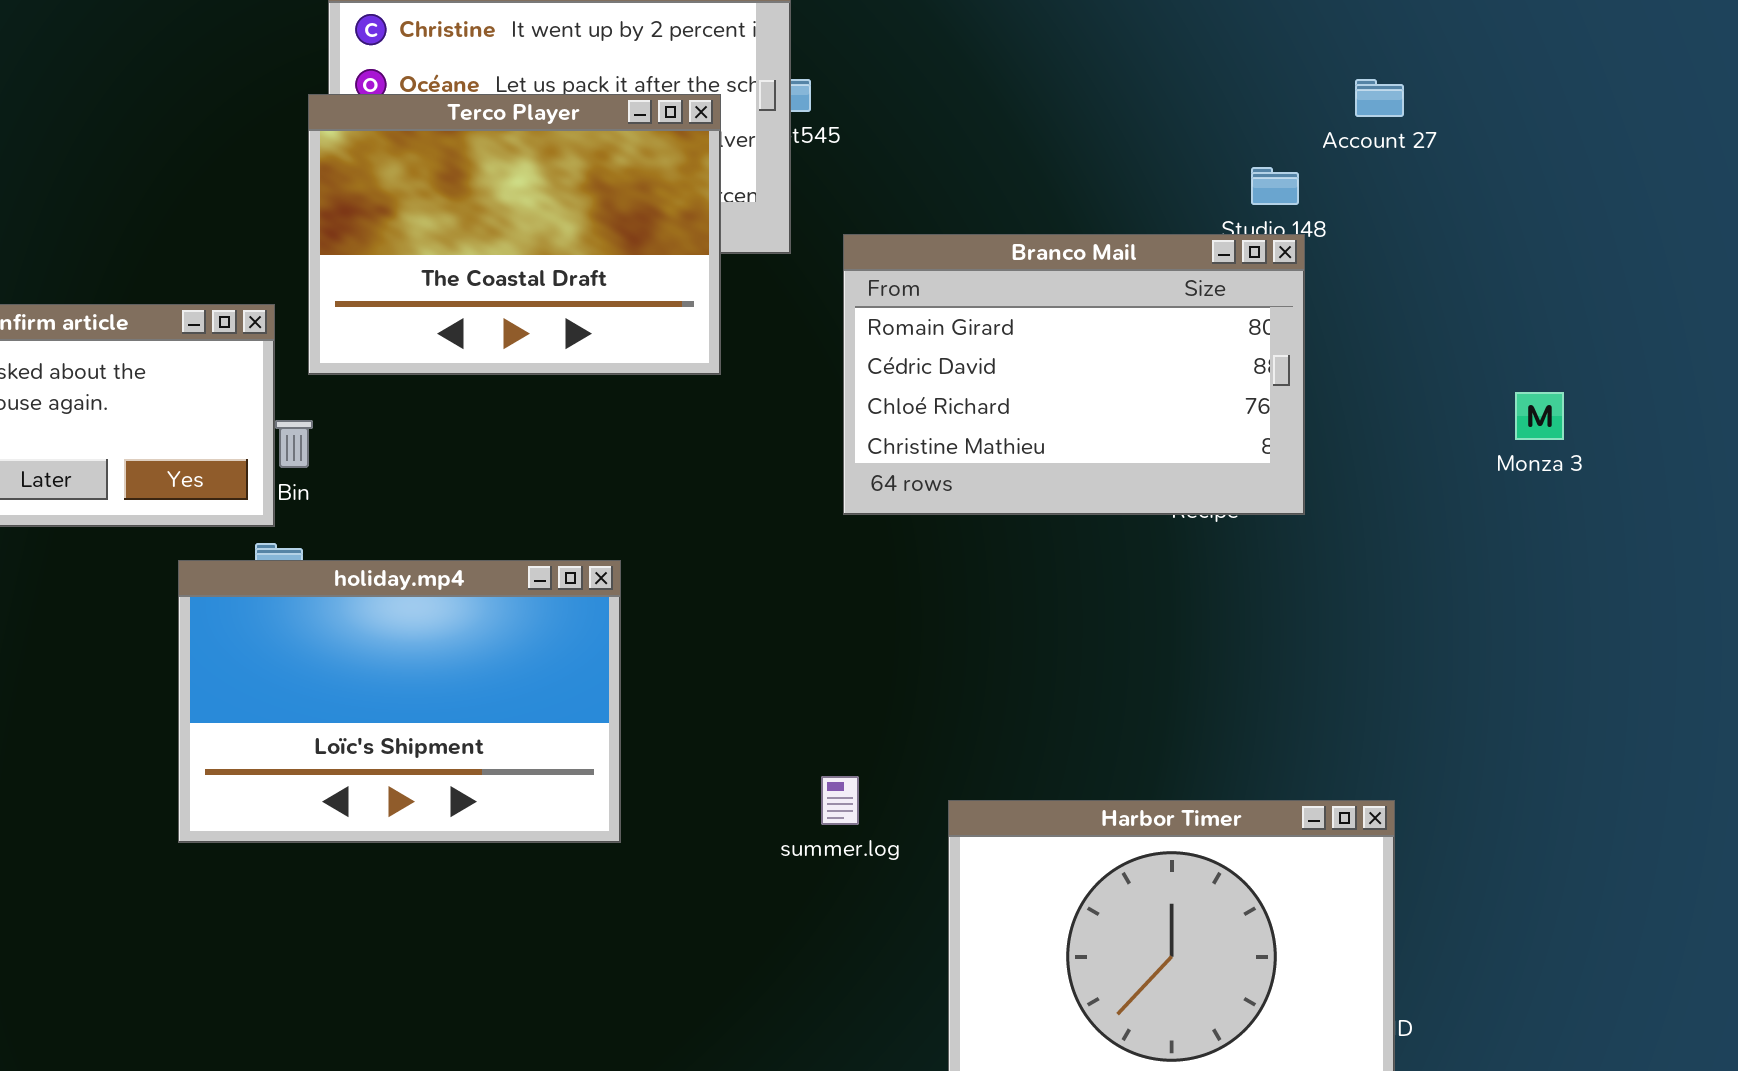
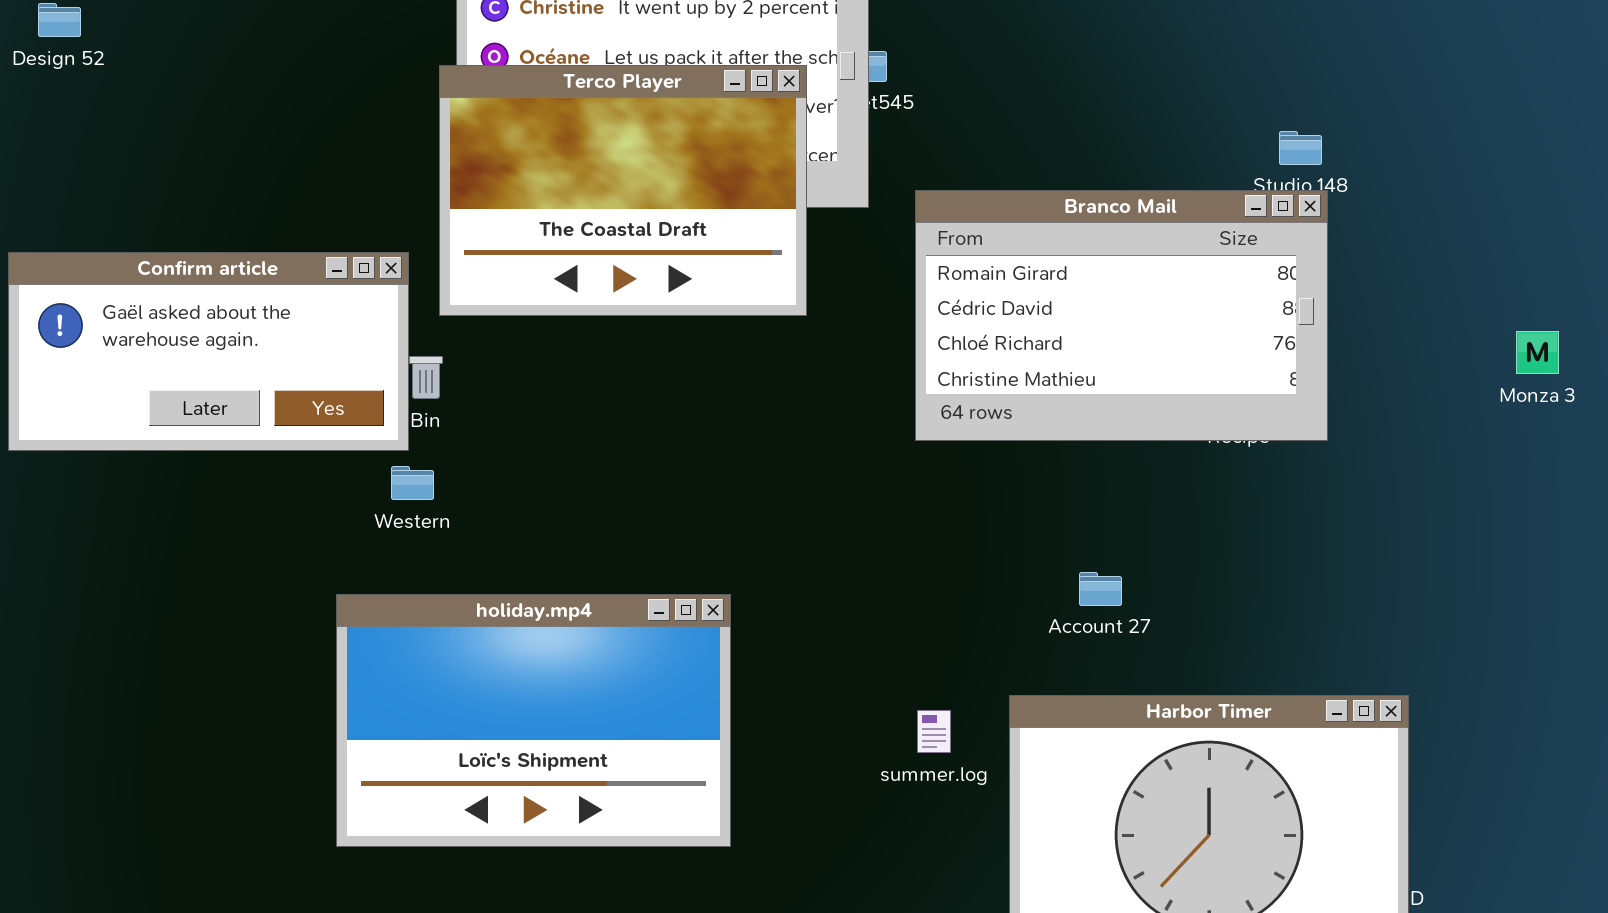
Account 27: [1355,79,1404,117] -> [1079,572,1122,606], moved
holiday.mp4: [178,560,621,843] -> [336,594,731,847], moved
summer.log: [821,776,859,825] -> [917,710,951,753], moved

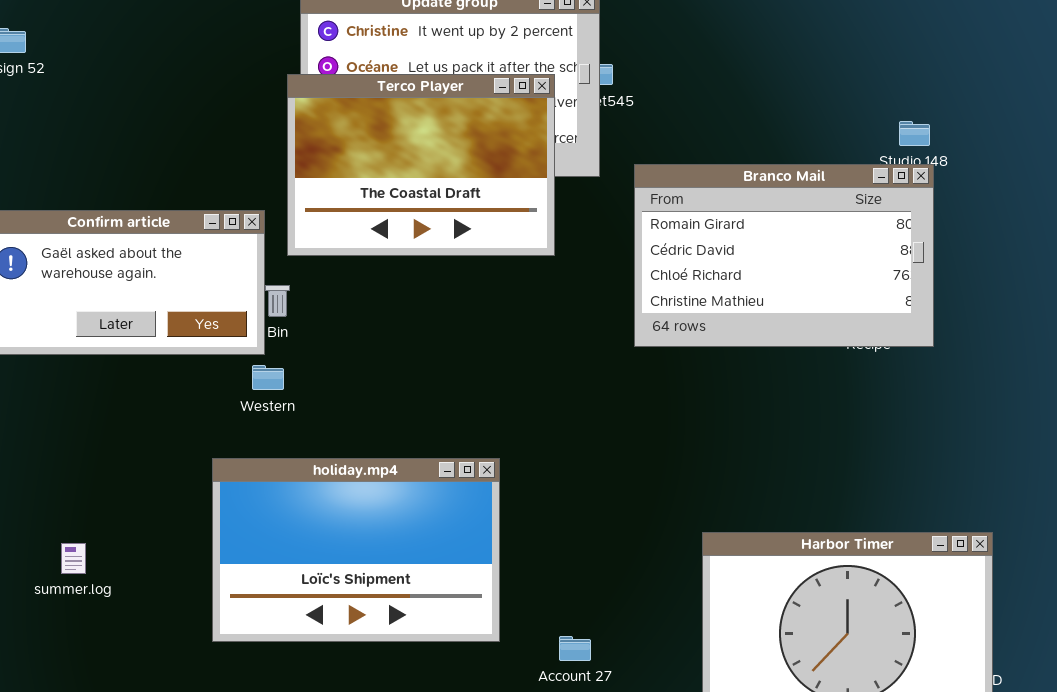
Account 27: [1079,572,1122,606] -> [559,636,591,661], moved
summer.log: [917,710,951,753] -> [61,543,86,574], moved

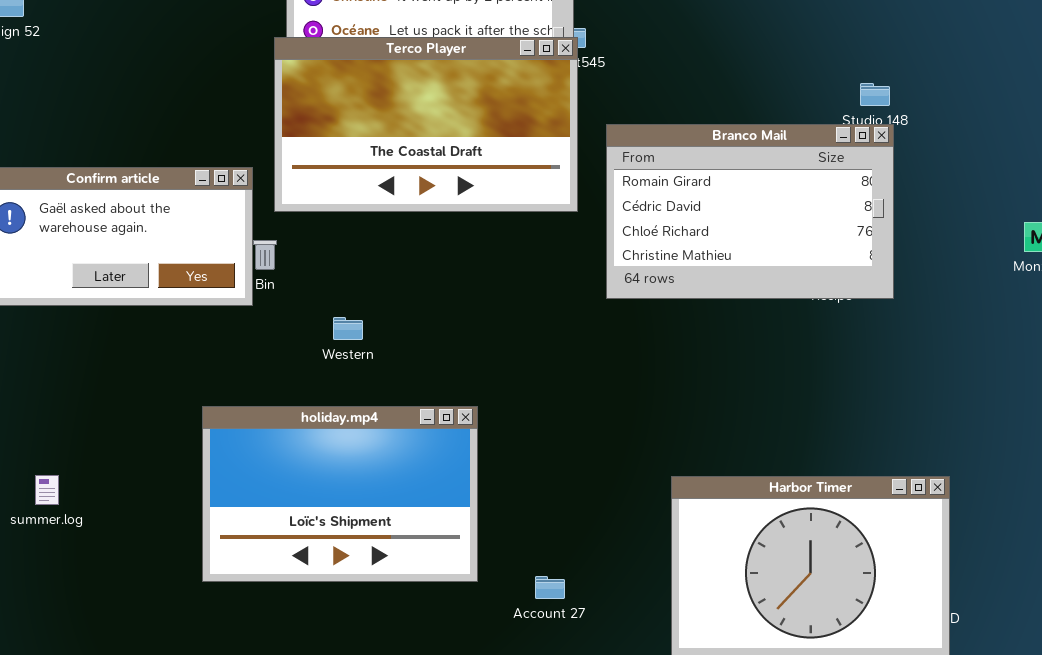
Terco Player: [287,74,555,256] -> [274,37,578,212], resized
Western: [252,365,284,390] -> [333,317,363,340], moved
summer.log: [61,543,86,574] -> [35,475,59,505], moved

